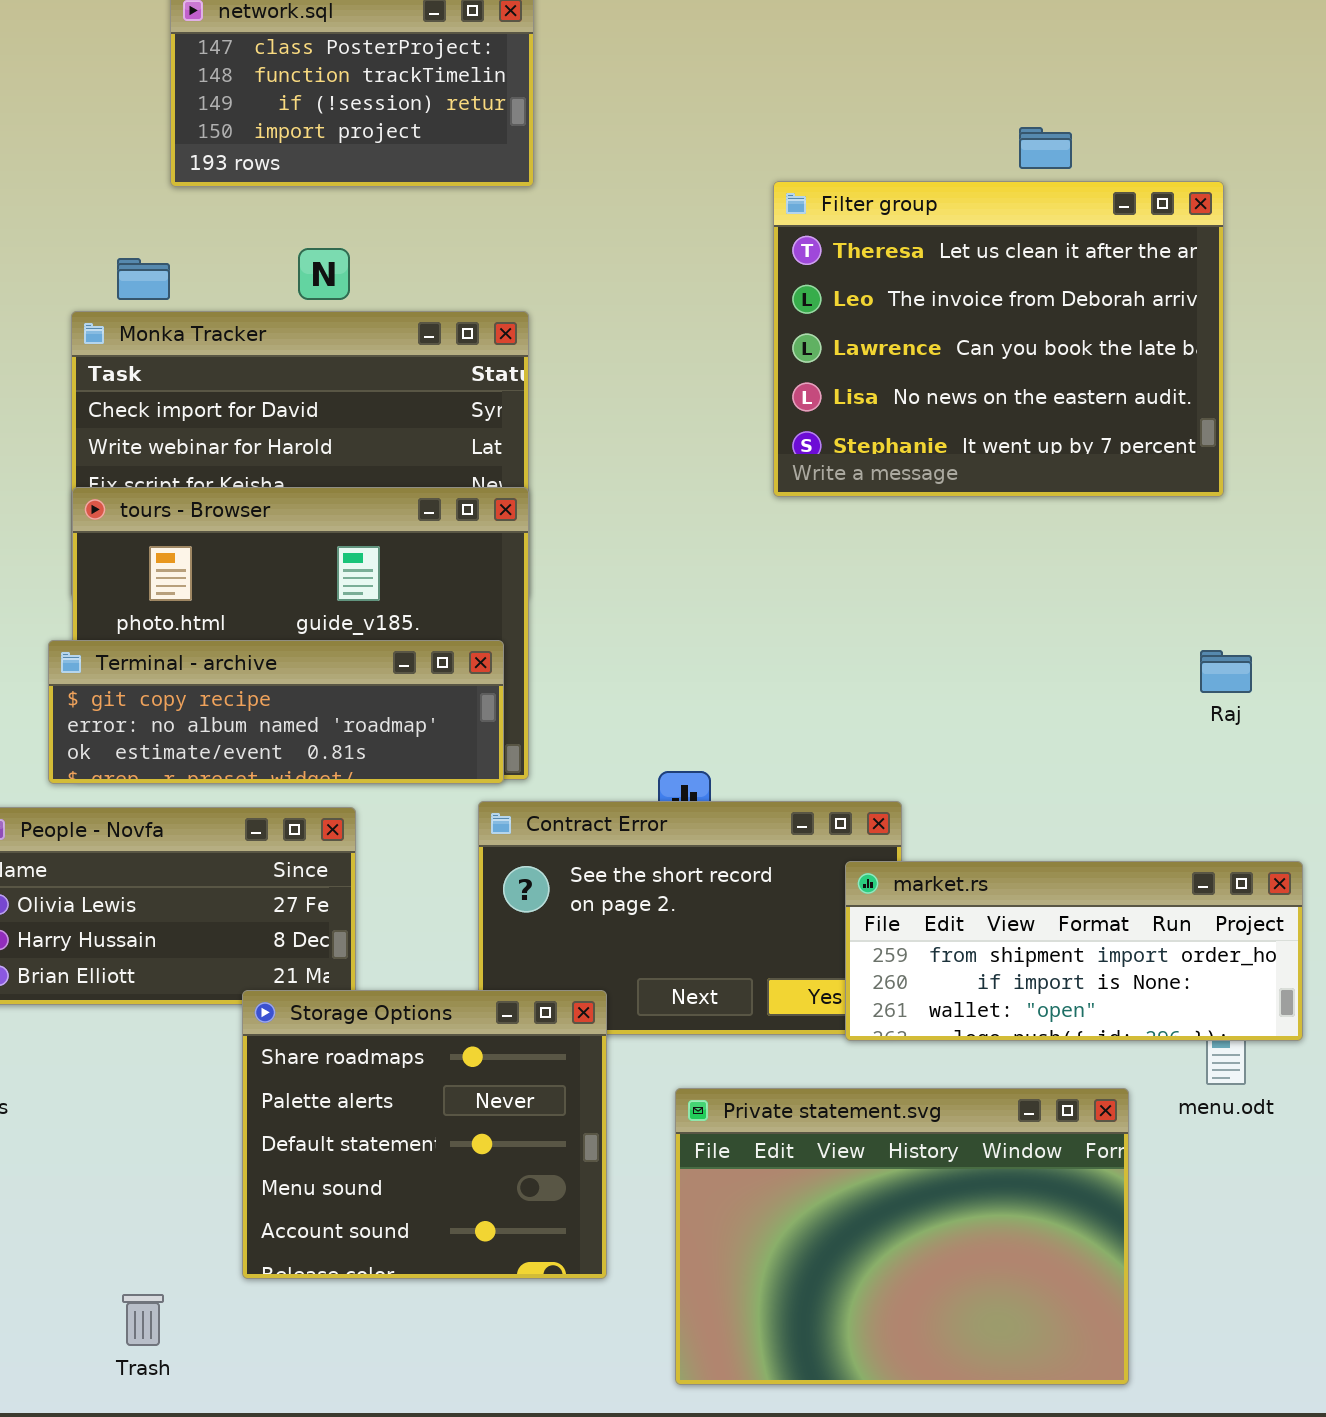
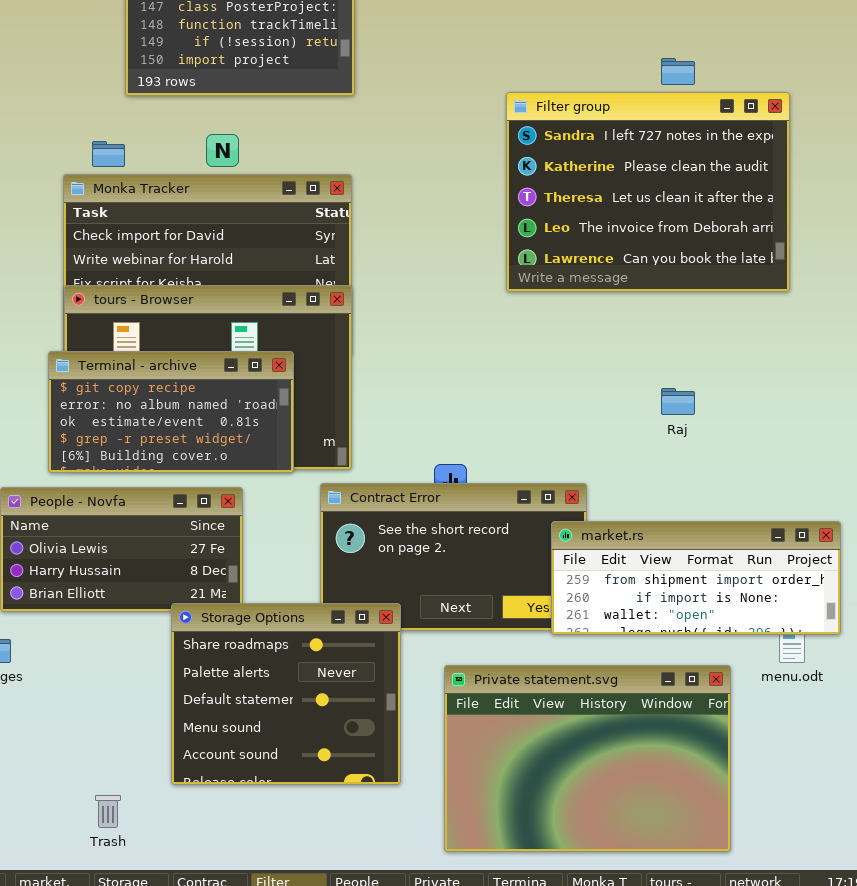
Filter group: [773,181,1224,497] -> [506,92,790,292], scrolled up 2 rows
Terminal - archive: [48,640,504,784] -> [48,351,294,473], resized
Raj: [1200,650,1252,693] -> [661,388,695,415], moved

